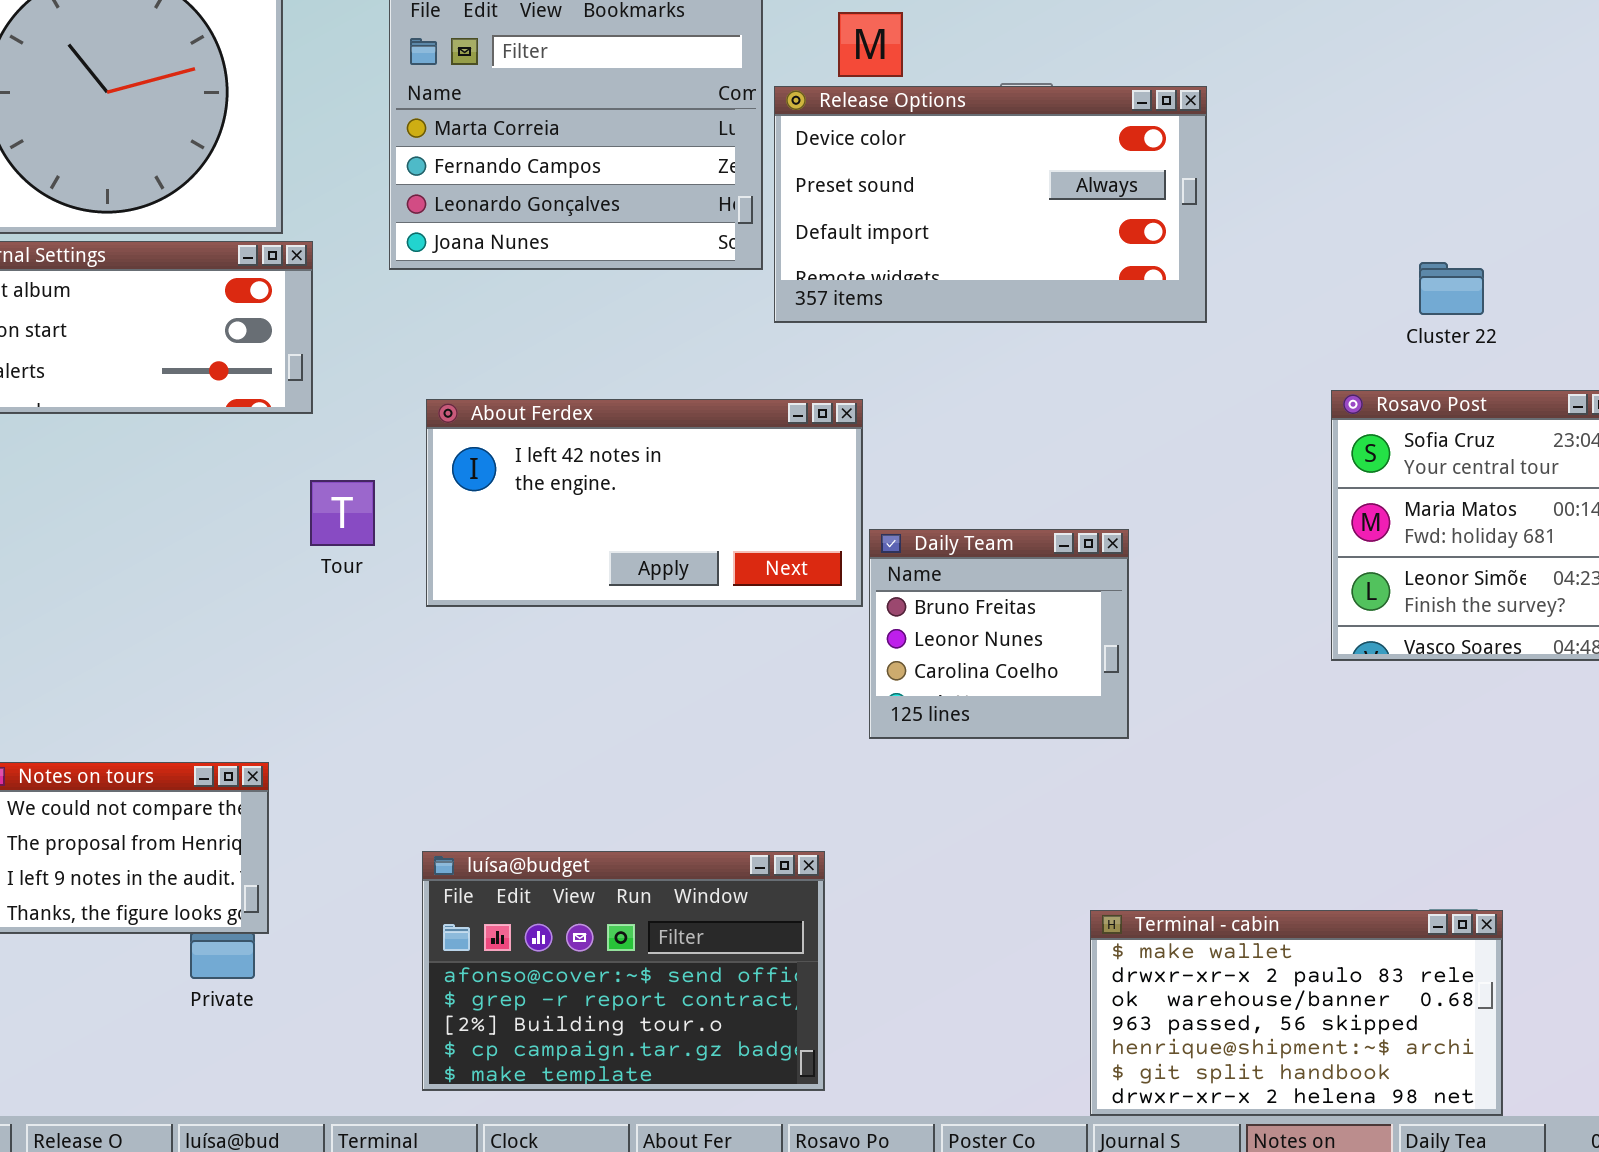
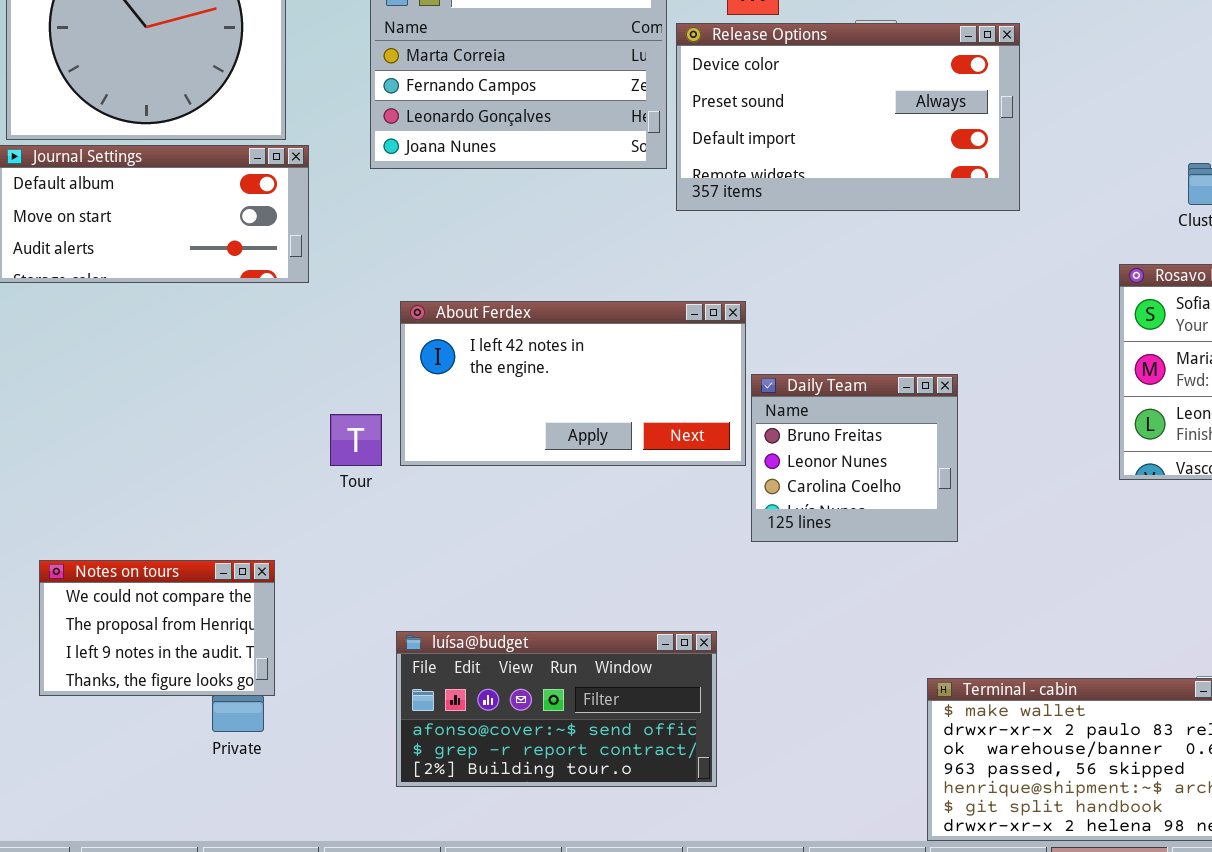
About Ferdex: [426,399,863,607] -> [400,301,746,466], moved
Tour: [310,480,375,546] -> [330,414,382,466], moved
luísa@budget: [422,851,825,1091] -> [396,631,717,787], resized

